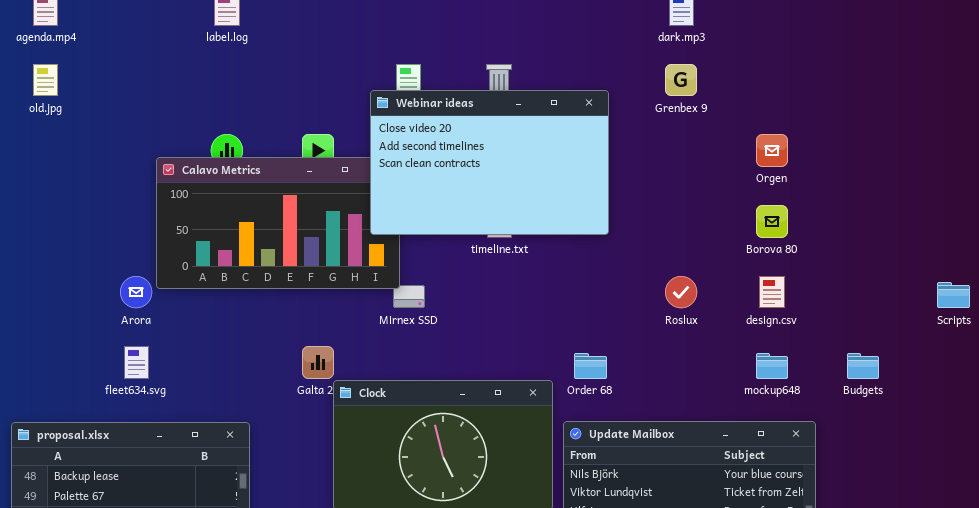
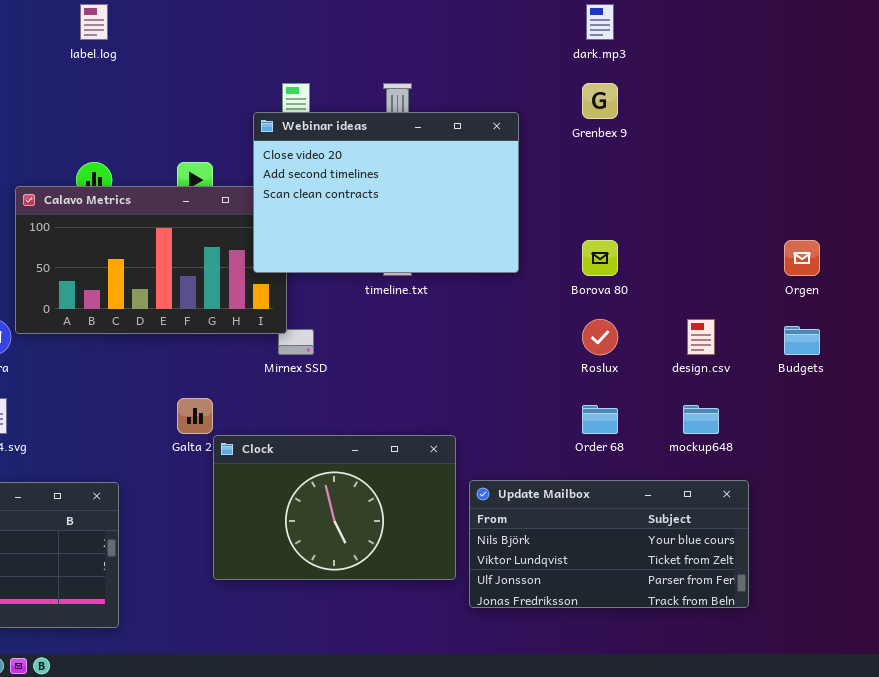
Orgen: [756,134,788,167] -> [784,240,820,276], moved
Borova 80: [756,205,788,238] -> [582,240,618,276], moved
Order 68: [574,353,607,379] -> [582,405,618,434], moved
Budgets: [847,353,879,379] -> [784,326,820,355], moved

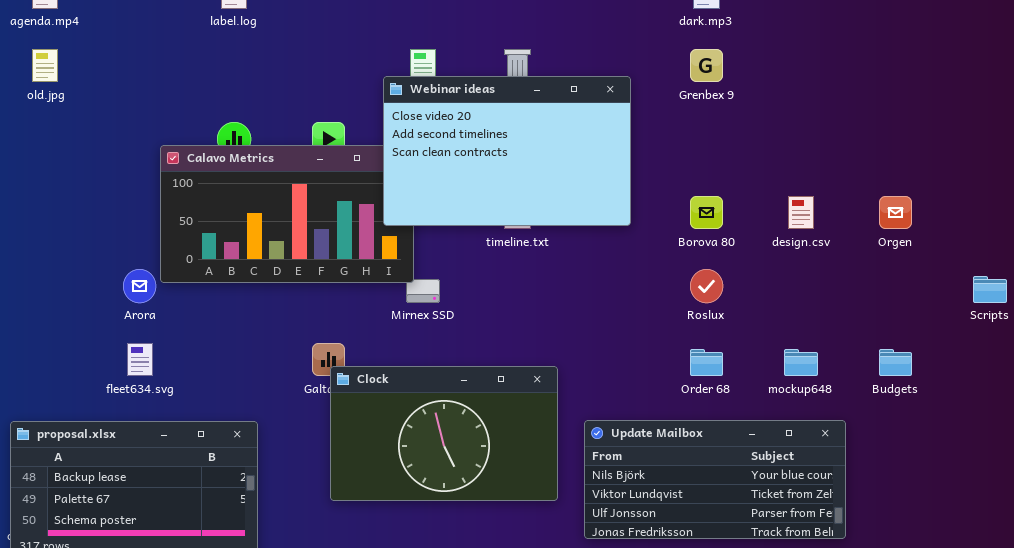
design.csv: [687,319,715,355] -> [788,196,814,229], moved
Budgets: [784,326,820,355] -> [879,349,912,376], moved
Clock: [213,435,456,580] -> [330,366,558,501], moved

